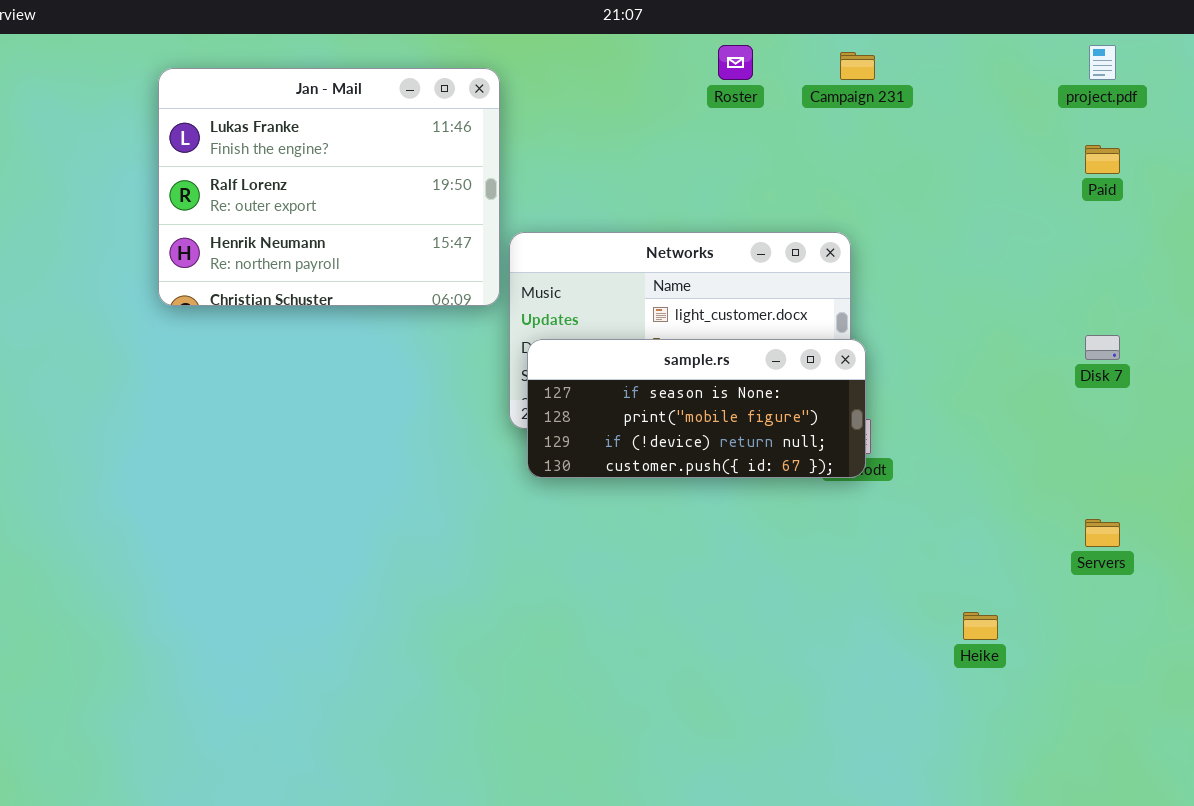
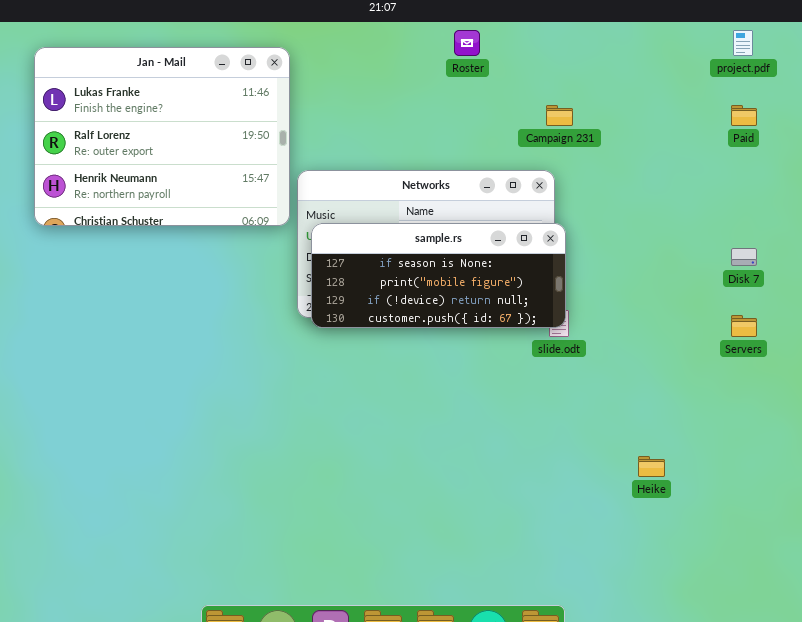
Campaign 231: [840,52,875,80] -> [546,105,573,126], moved
sample.rs: [527,339,866,478] -> [311,223,566,328], moved
Servers: [1085,519,1120,547] -> [731,315,757,337], moved

